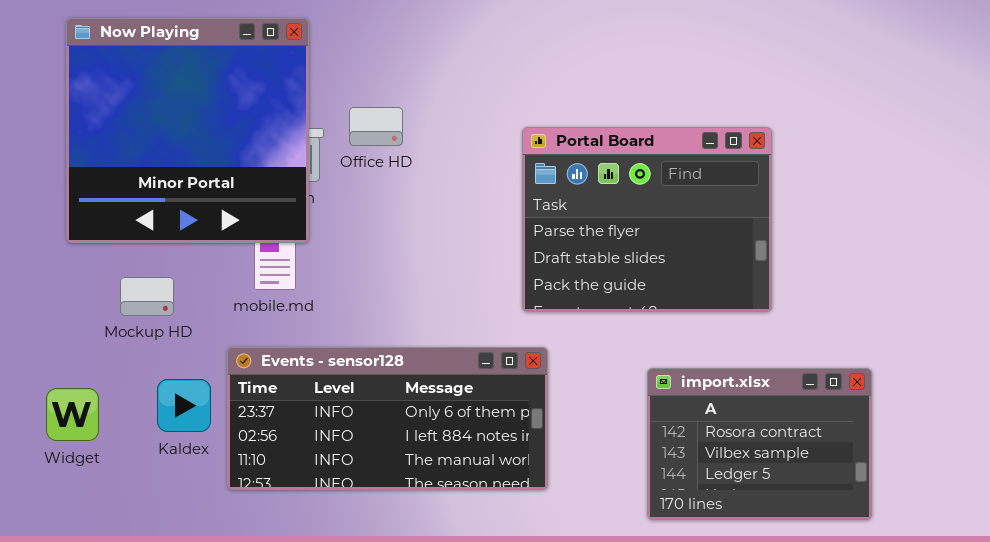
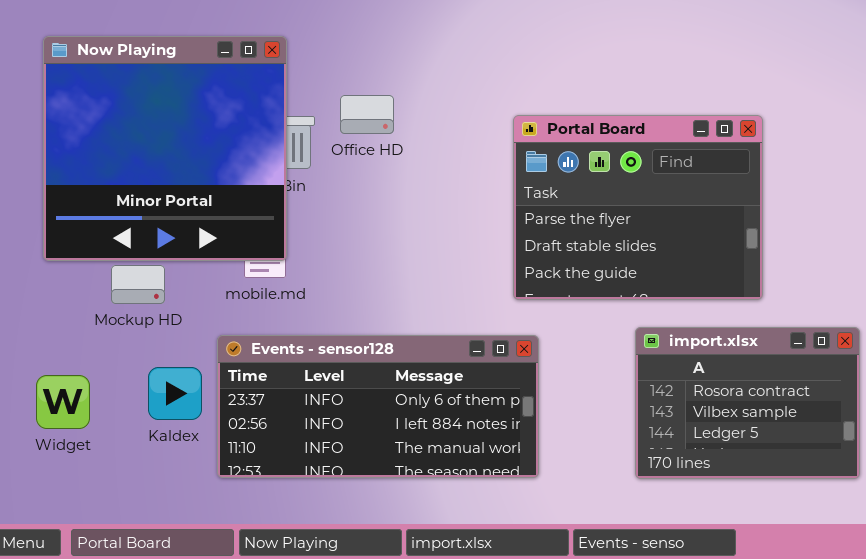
Now Playing: [66,18,309,243] -> [43,36,287,261], moved
import.xlsx: [647,368,872,520] -> [635,327,860,479], moved

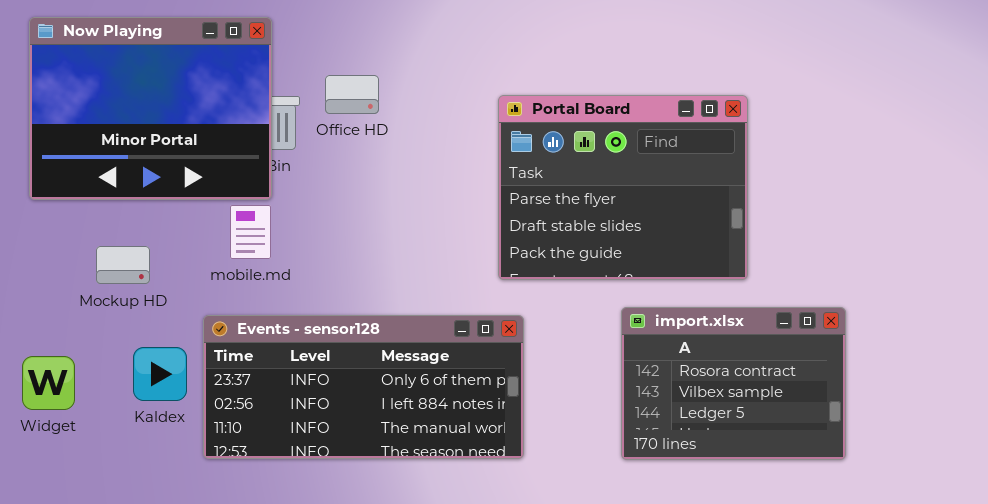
Now Playing: [43,36,287,261] -> [29,17,272,200], resized

